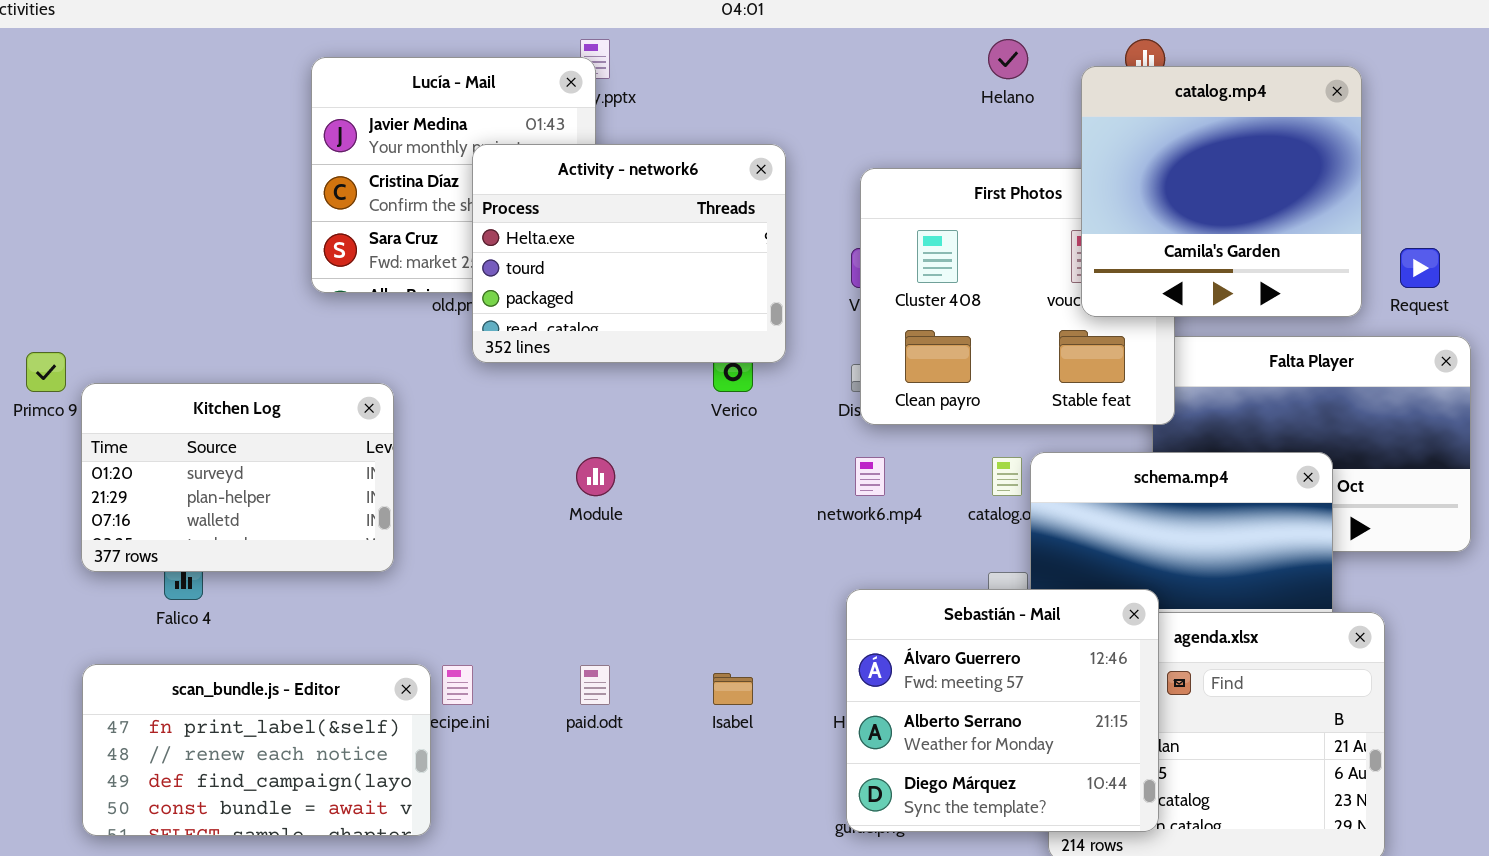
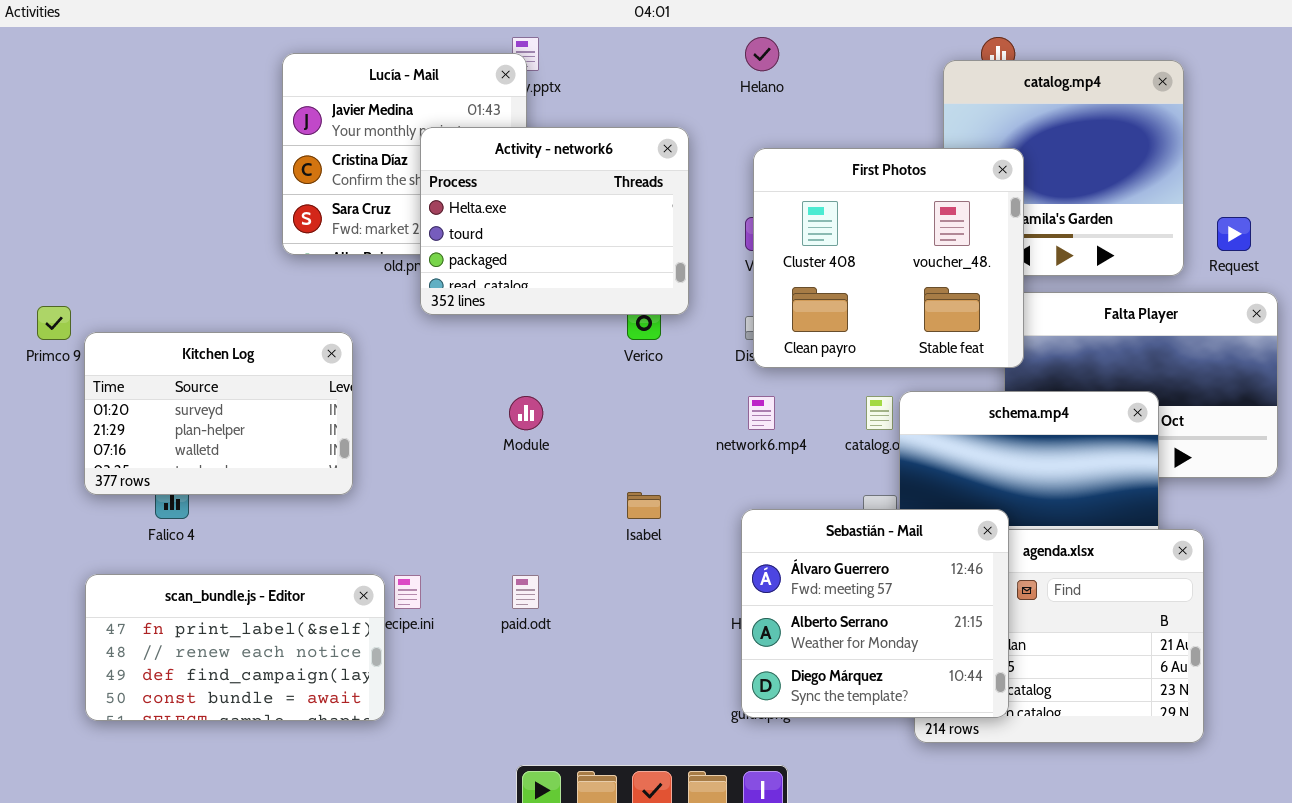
Helano: [988,39,1028,79] -> [745,37,779,71], moved
First Photos: [860,168,1175,425] -> [753,148,1024,368], raised
Isabel: [713,673,753,705] -> [627,492,661,519], moved

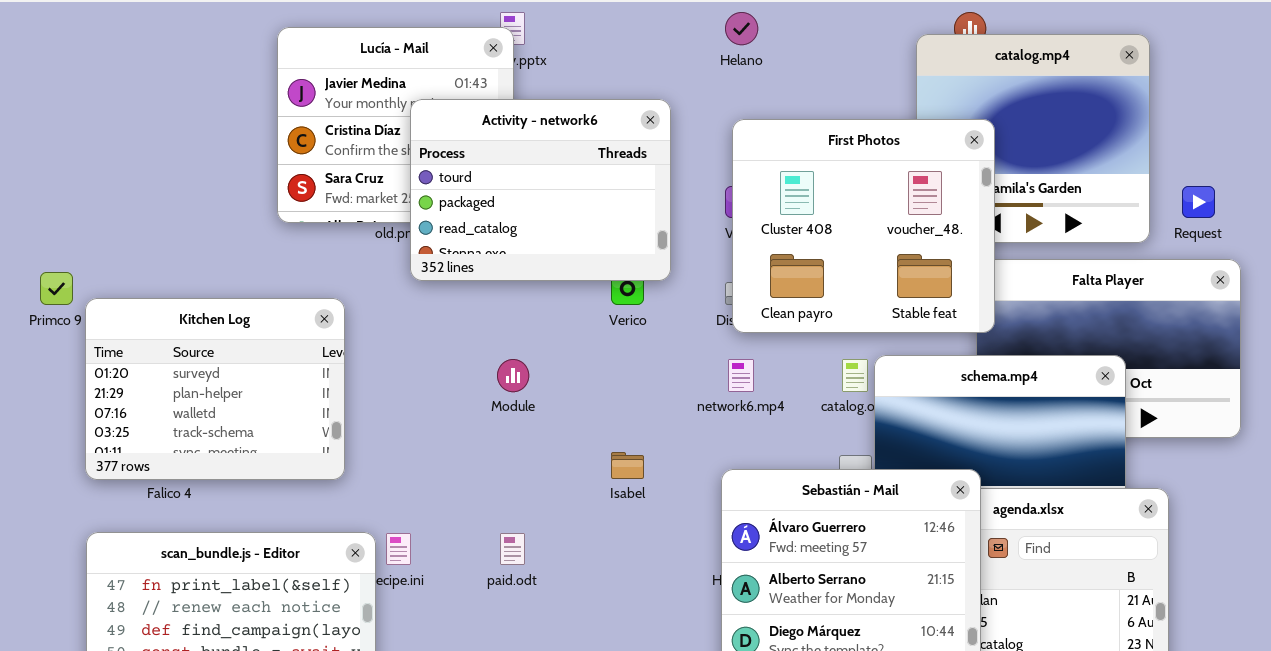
Activity - network6: [420,127,689,315] -> [410,99,671,281], scrolled down 1 row
Kitchen Log: [84,332,353,495] -> [85,298,345,480], resized

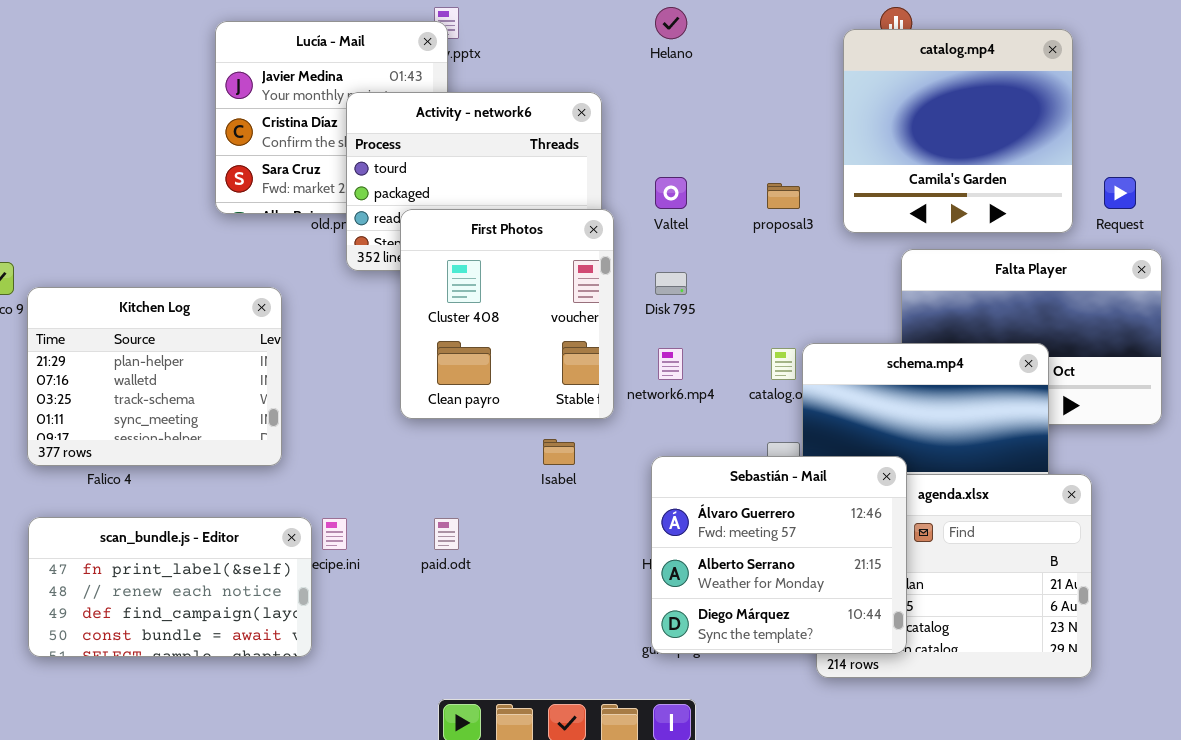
First Photos: [732,119,995,333] -> [400,209,614,419], moved, resized
Kitchen Log: [85,298,345,480] -> [27,287,282,466], scrolled down 1 row

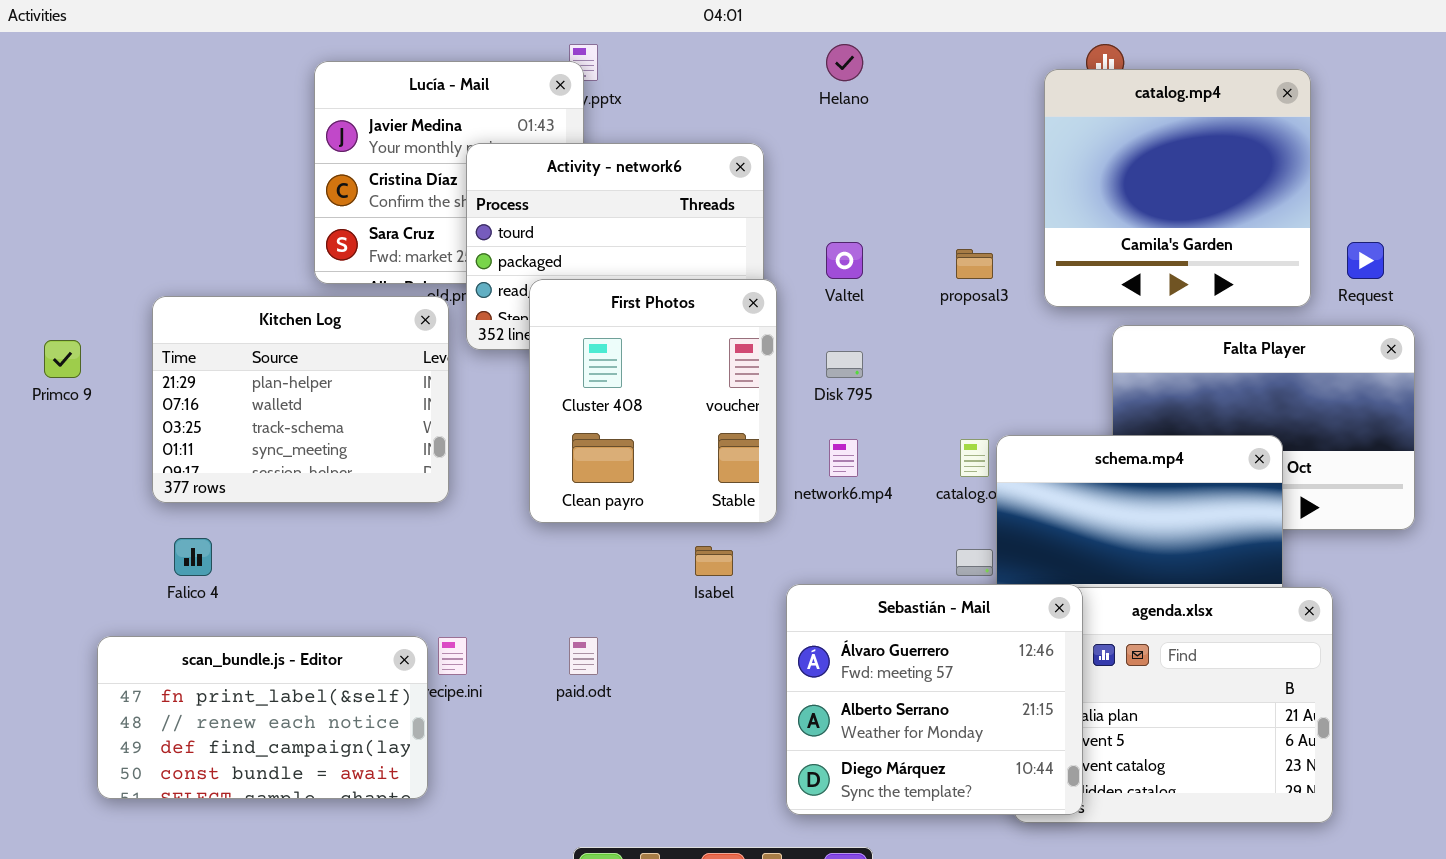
Kitchen Log: [27,287,282,466] -> [152,296,449,503], moved
Sebastián - Mail: [651,456,907,654] -> [786,584,1083,815], moved

